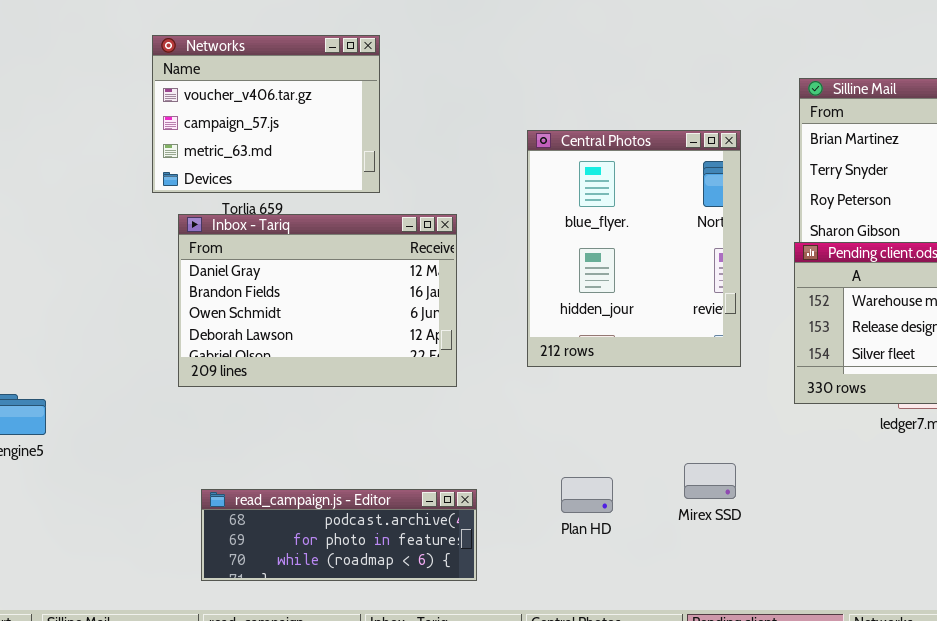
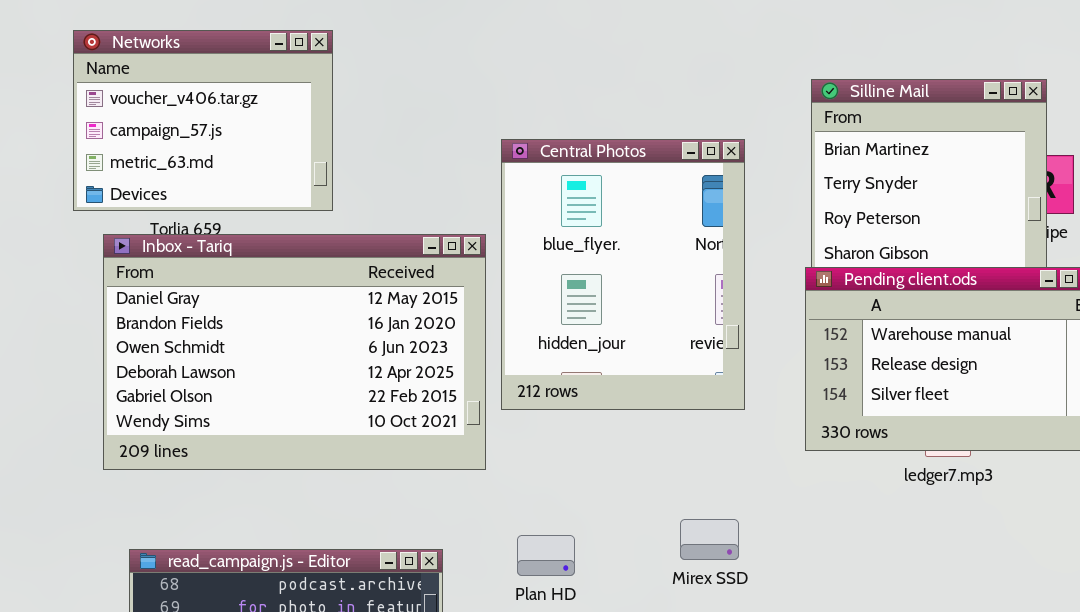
Inbox - Tariq: [178,214,457,387] -> [103,234,486,470], resized
Plan HD: [561,477,613,513] -> [517,535,575,576], moved

